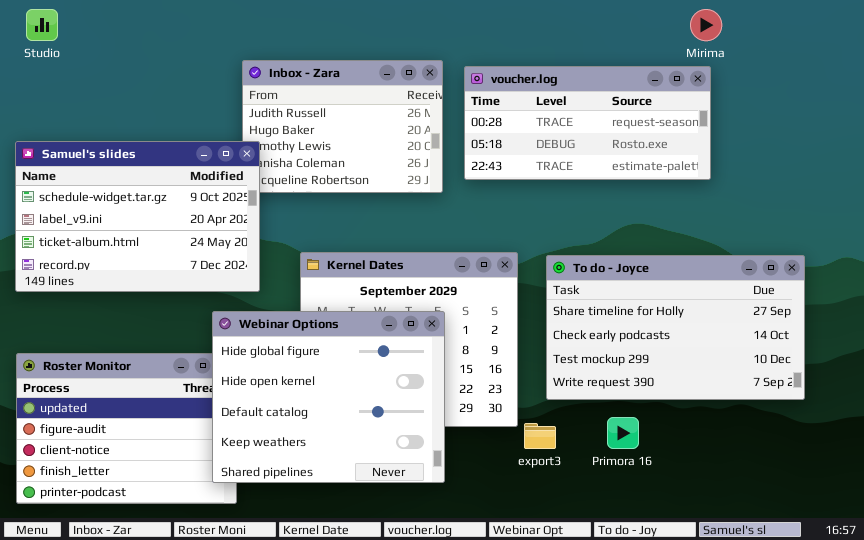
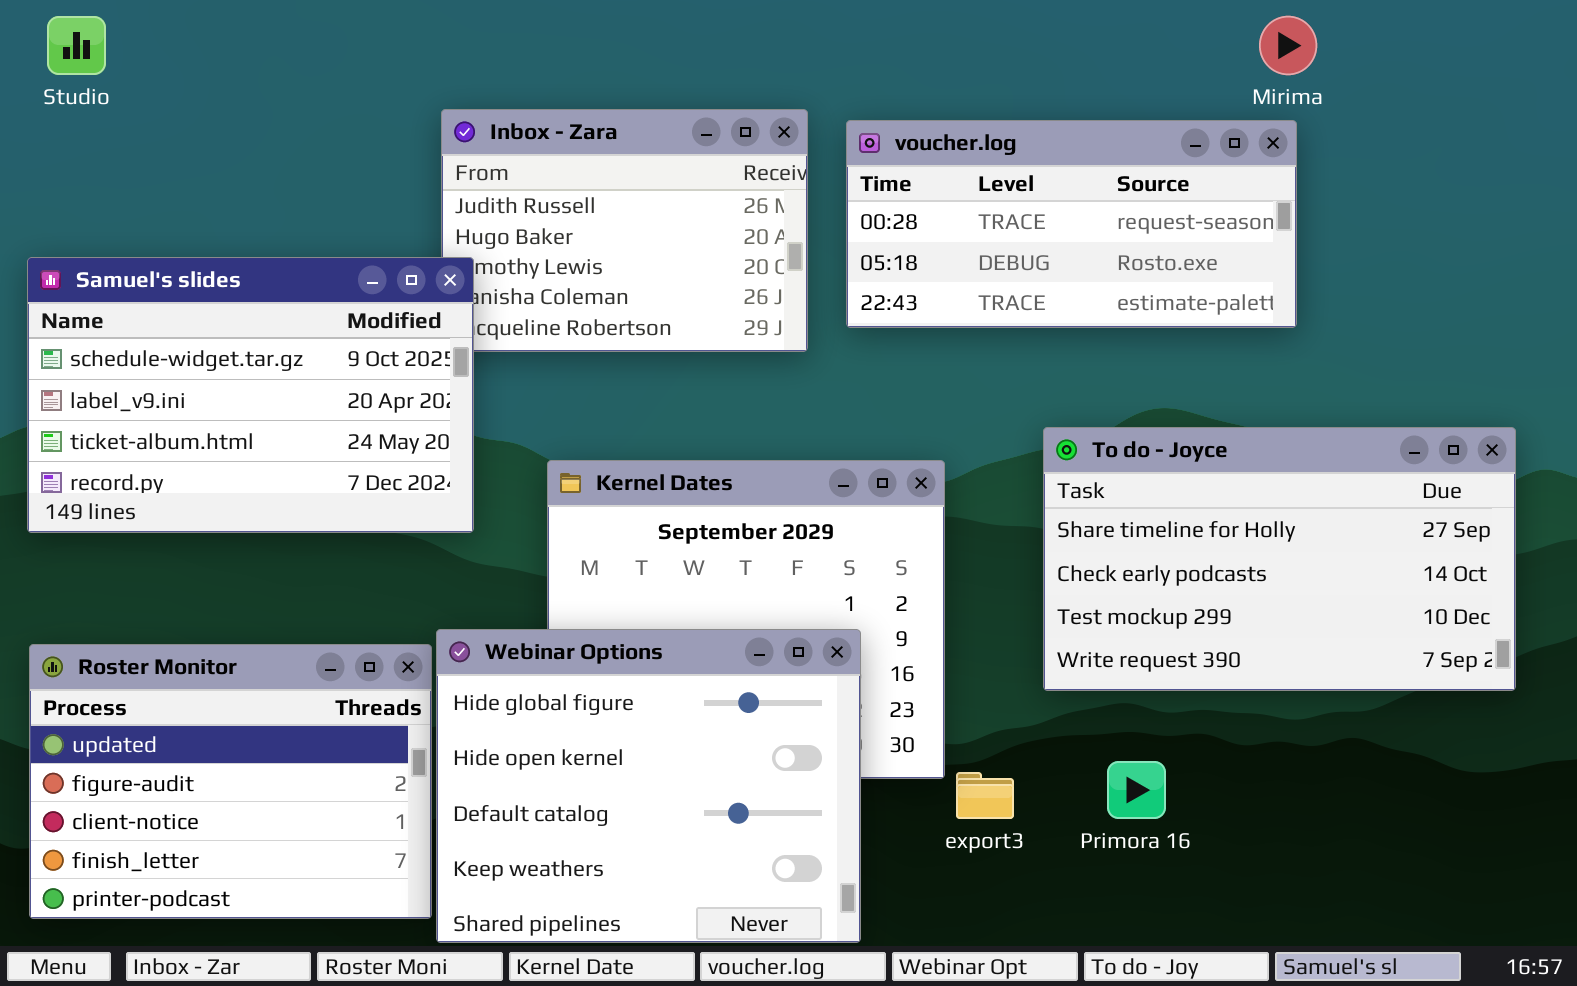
To do - Joyce: [546,255,805,400] -> [1043,427,1516,691], moved
Webinar Options: [212,311,445,483] -> [436,629,861,943], moved

